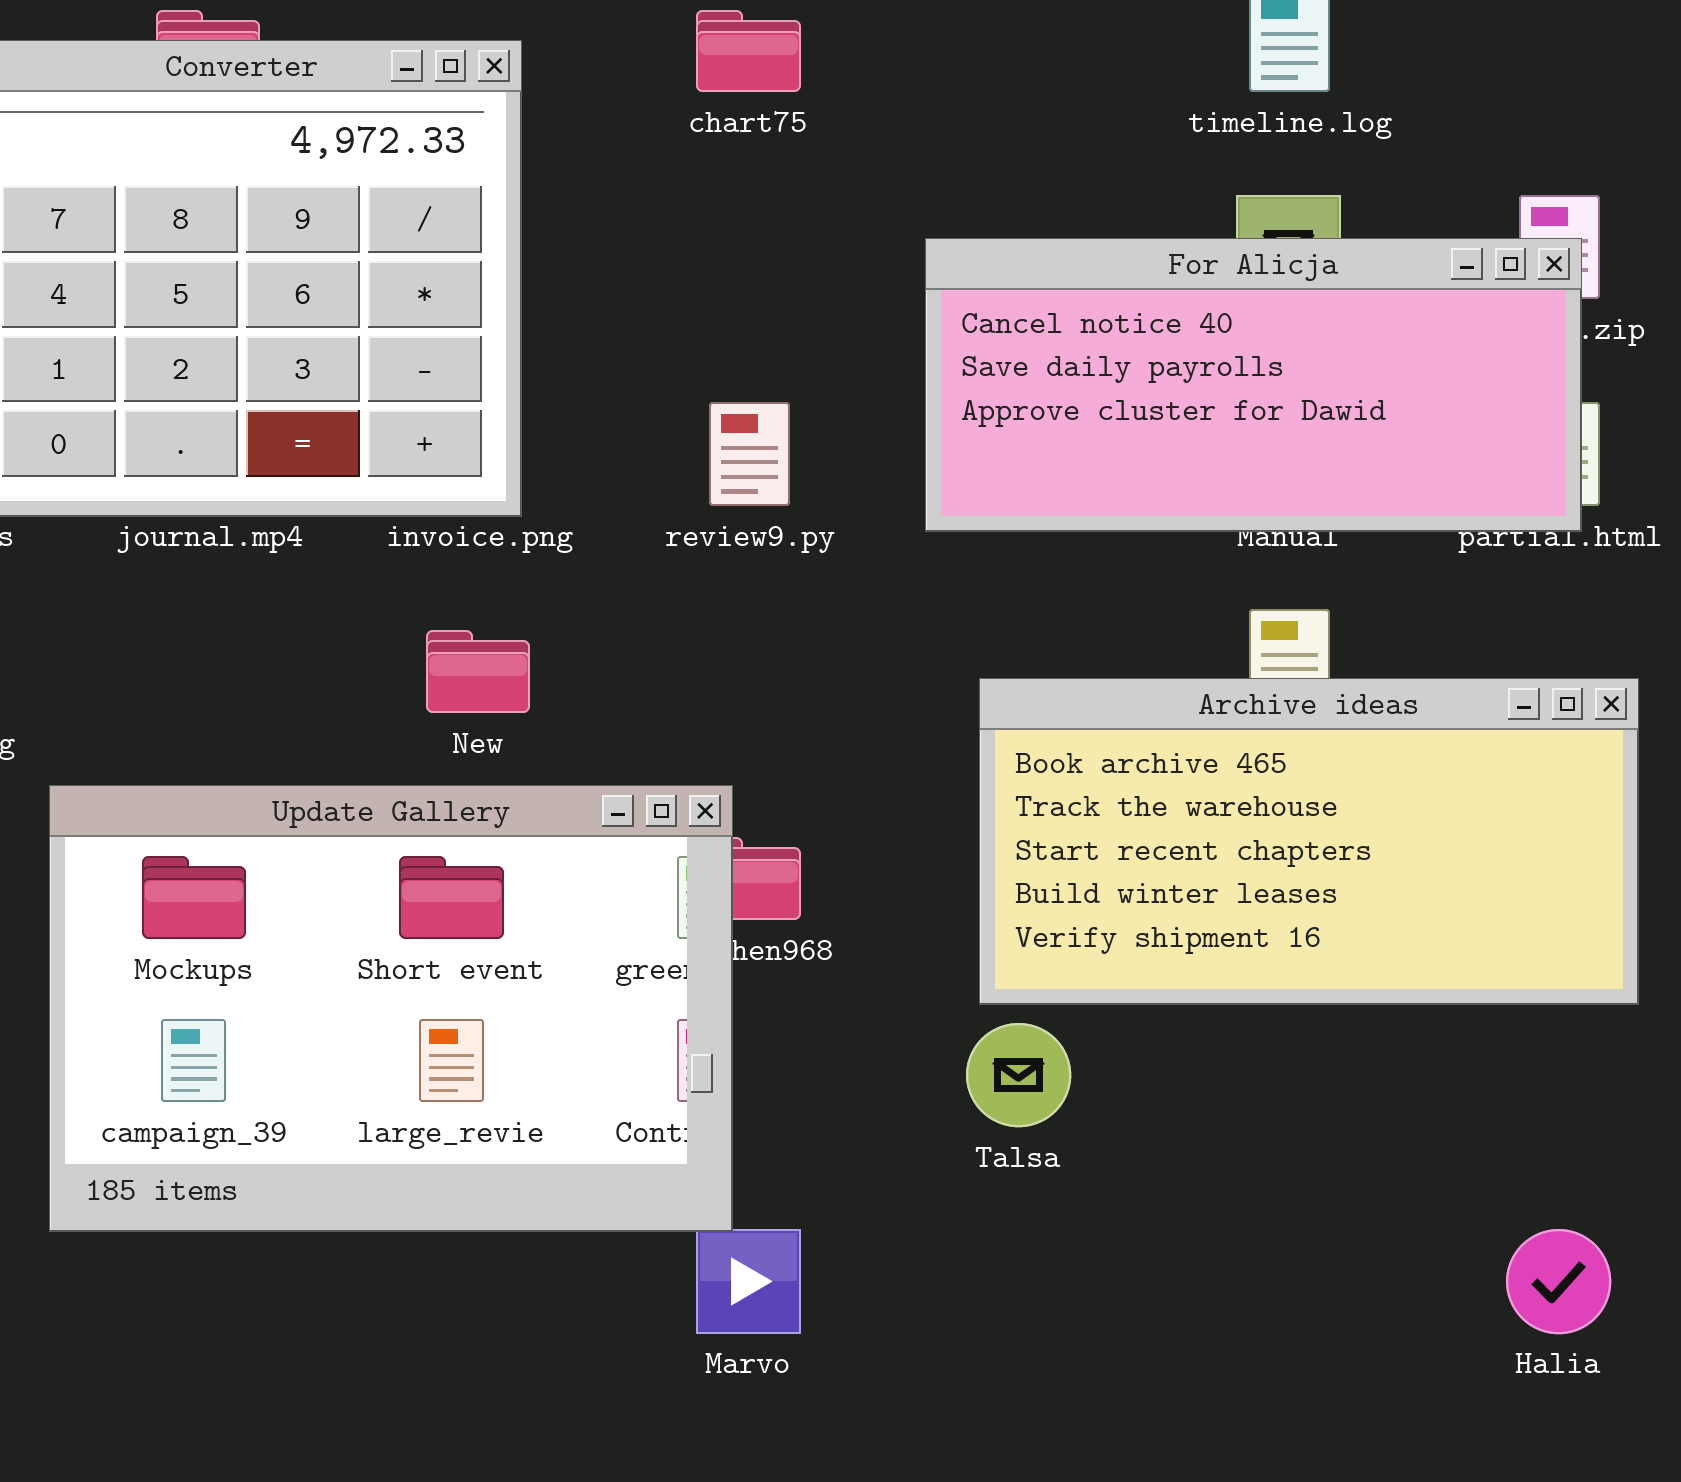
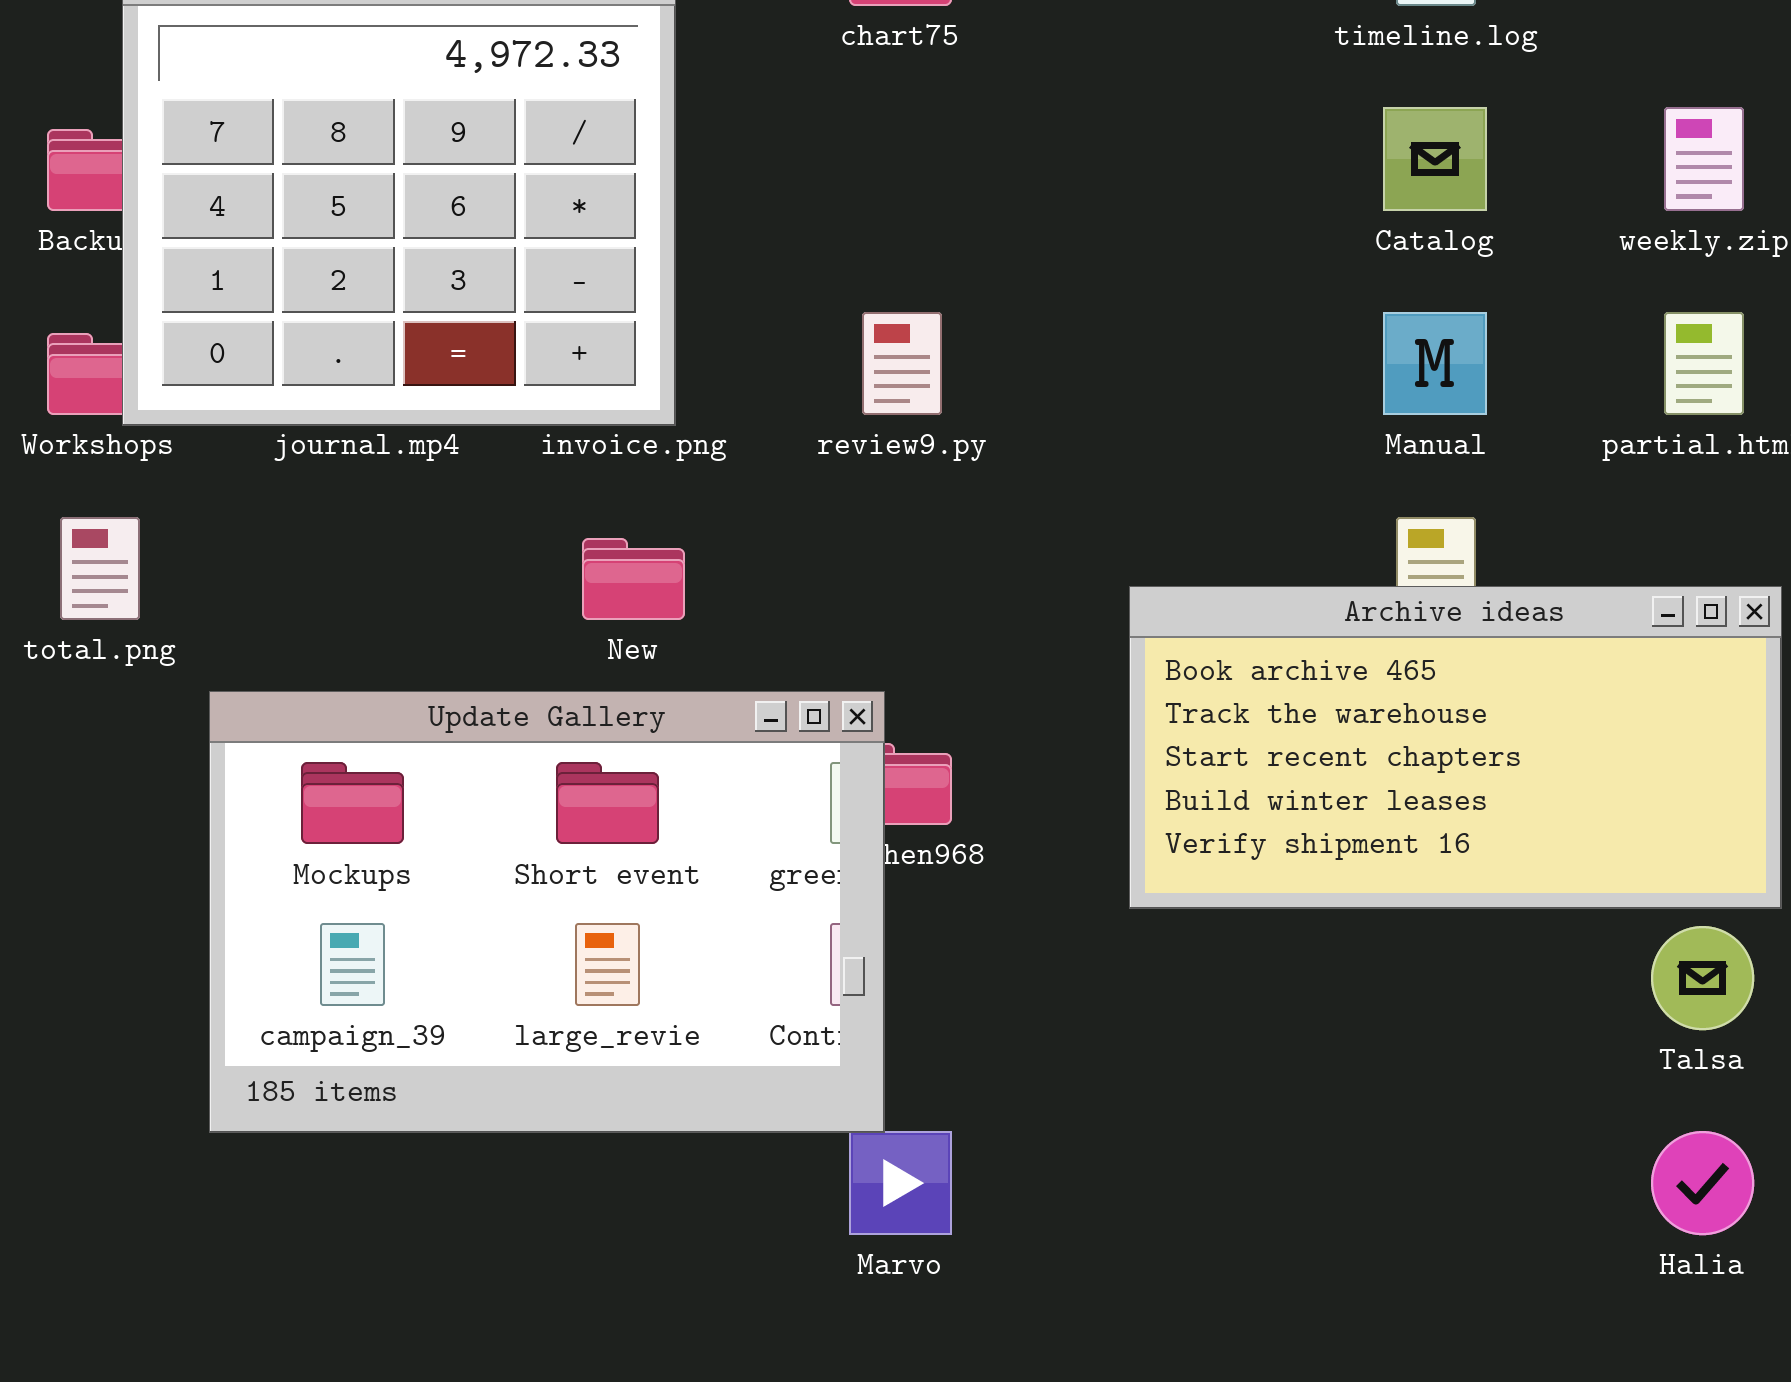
For Alicja: [925,238,1582,532] -> none, closed
Talsa: [966,1023,1071,1127] -> [1651,926,1754,1030], moved

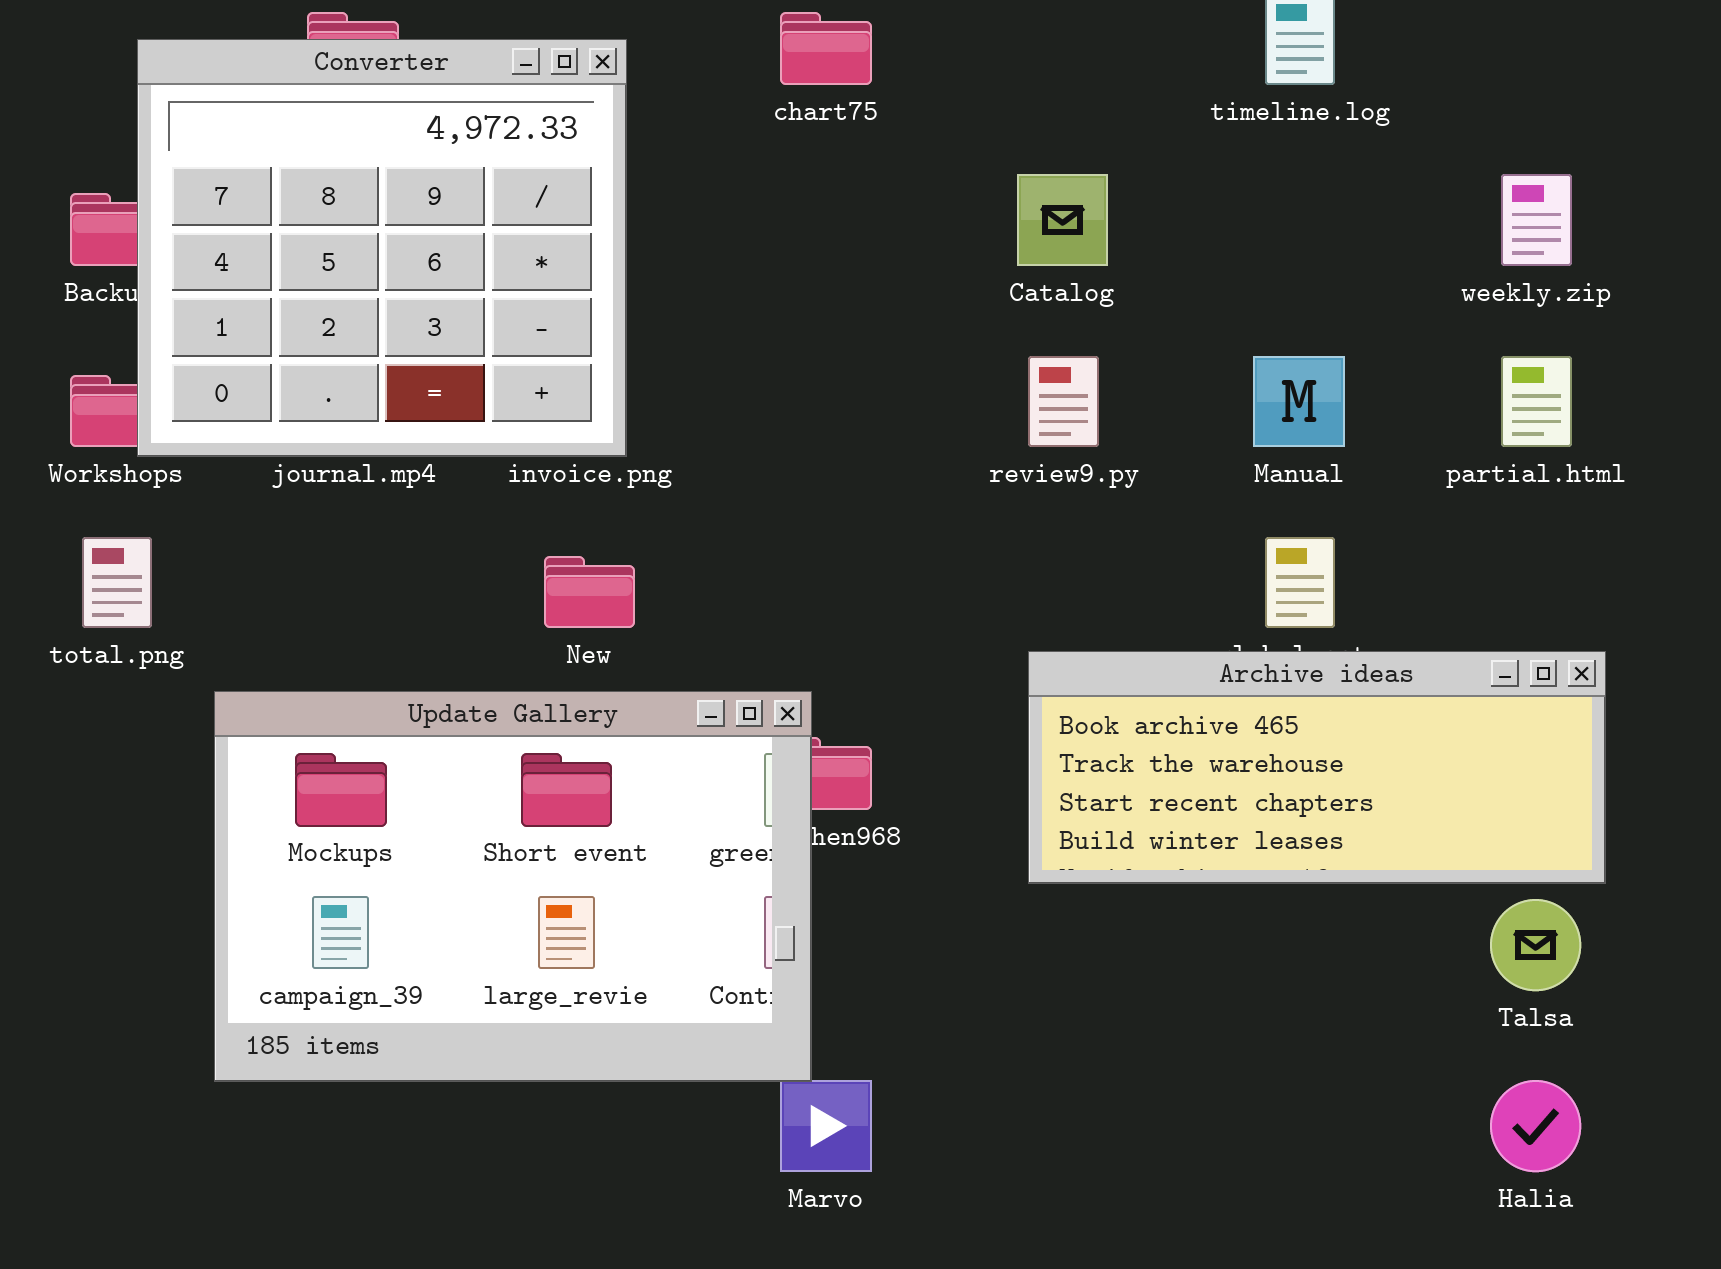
Catalog: [1383,107,1487,211] -> [1017,174,1108,266], moved
review9.py: [862,312,942,415] -> [1028,356,1099,447], moved
Archive ideas: [1129,586,1782,909] -> [1028,651,1606,884], resized

